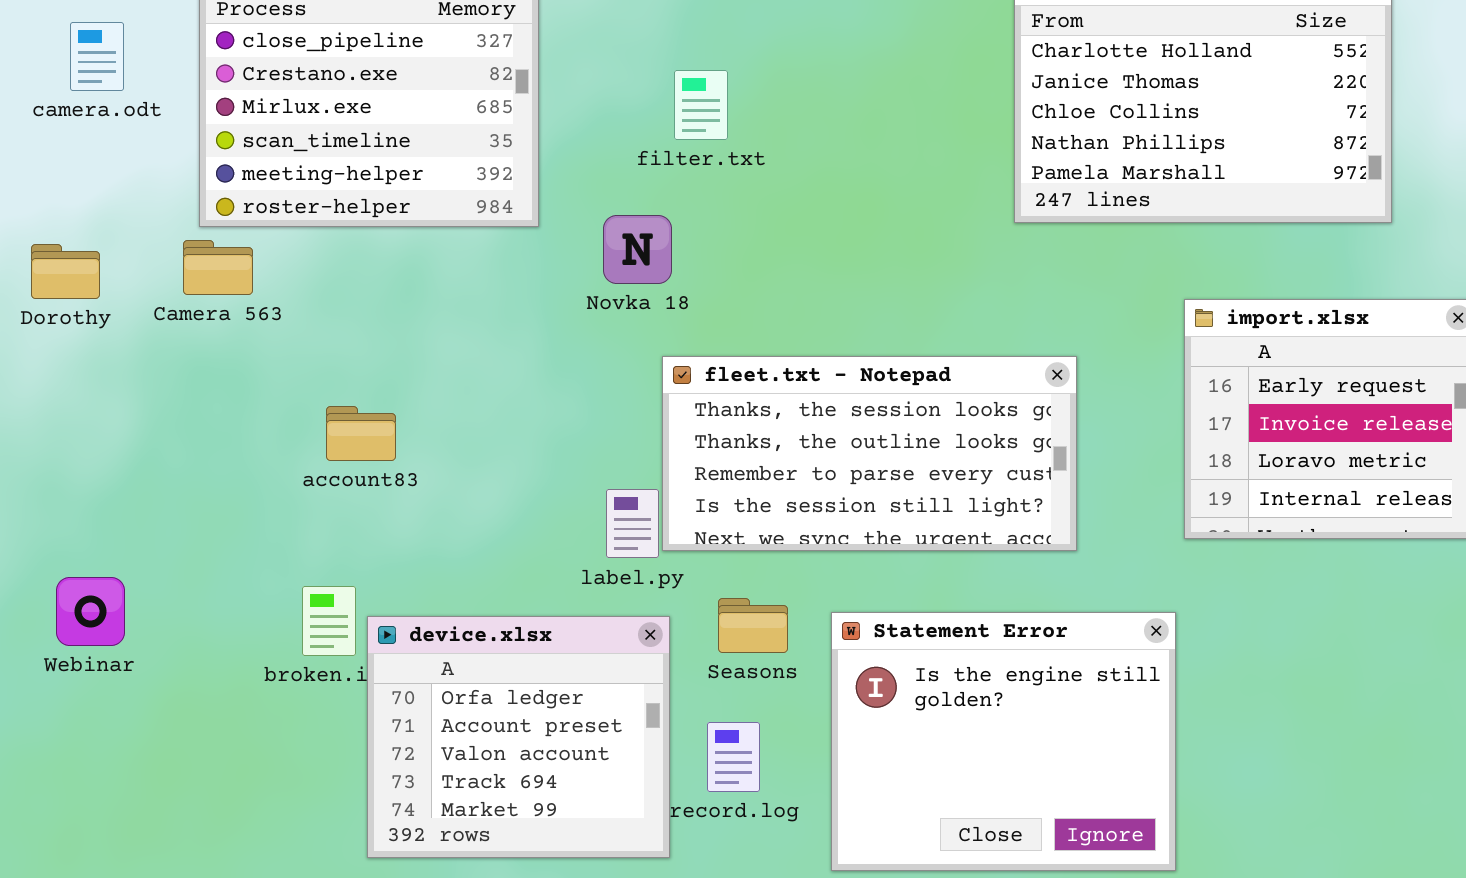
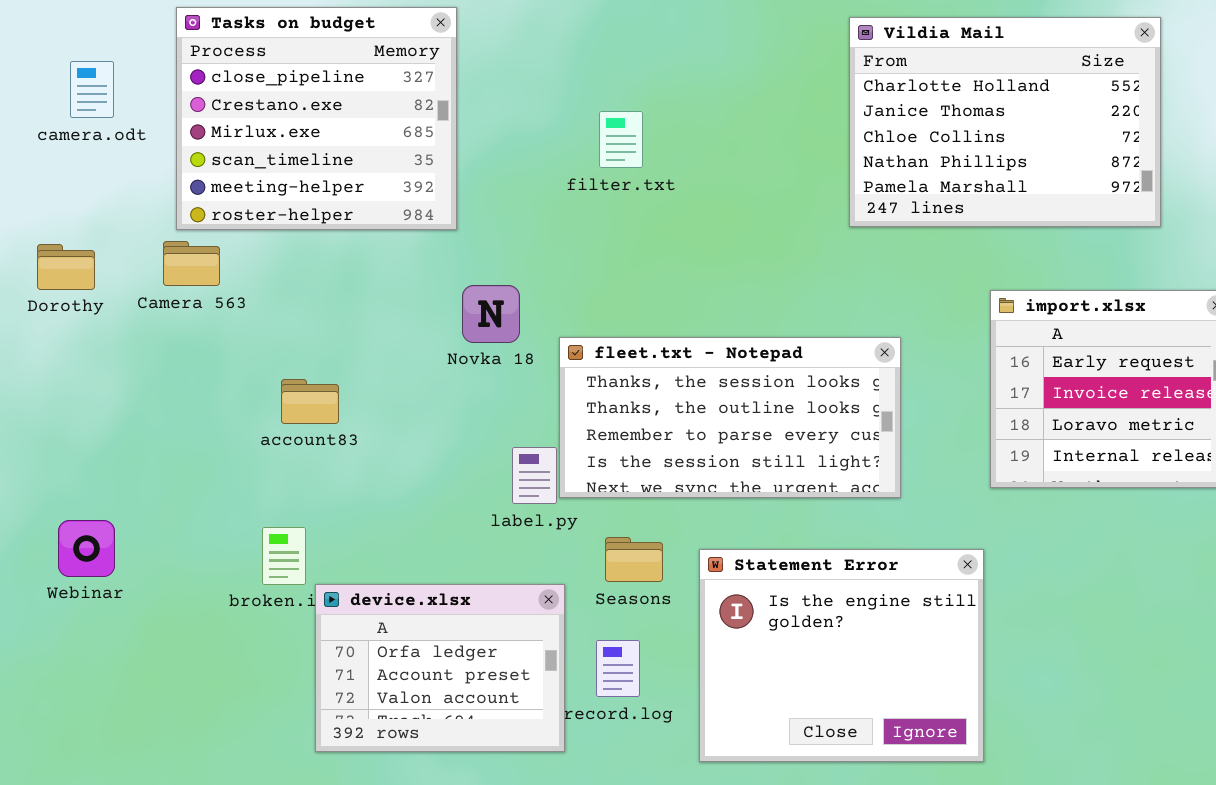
filter.txt: [674,70,728,140] -> [599,111,643,168], moved
Novka 18: [603,215,672,284] -> [462,285,520,343], moved
device.xlsx: [367,616,670,858] -> [315,584,565,752], resized

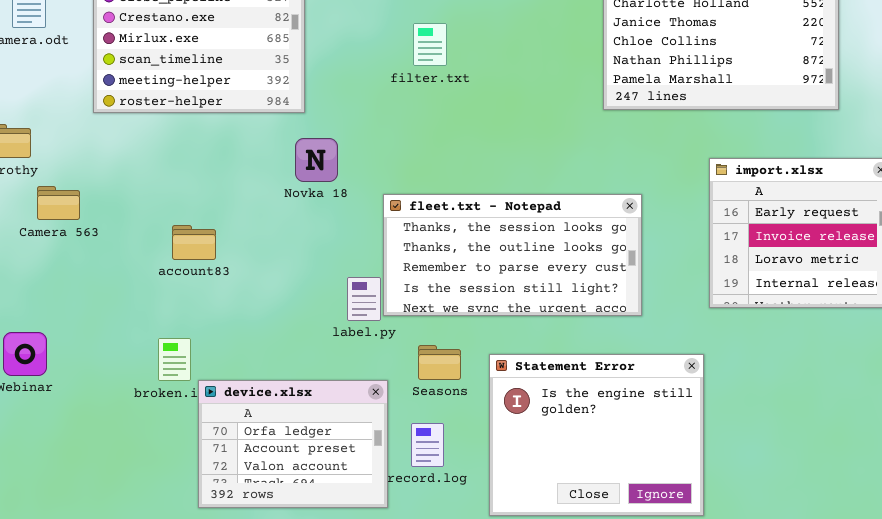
Camera 563: [163,241,220,286] -> [37,186,80,220], moved
Novka 18: [462,285,520,343] -> [295,138,338,182], moved

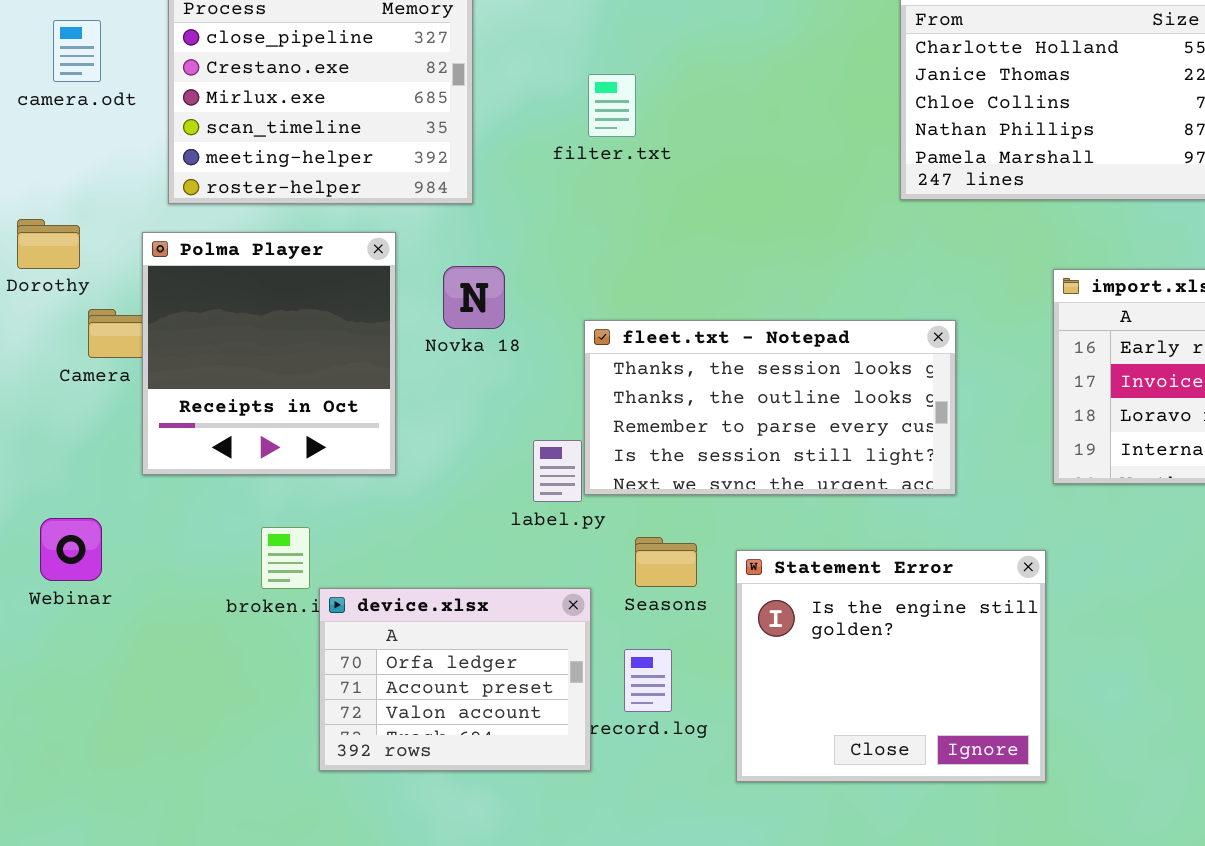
filter.txt: [413,23,447,66] -> [588,74,636,137], moved
Polma Player: none -> [142,232,396,475], opened
Novka 18: [295,138,338,182] -> [443,266,505,329], moved

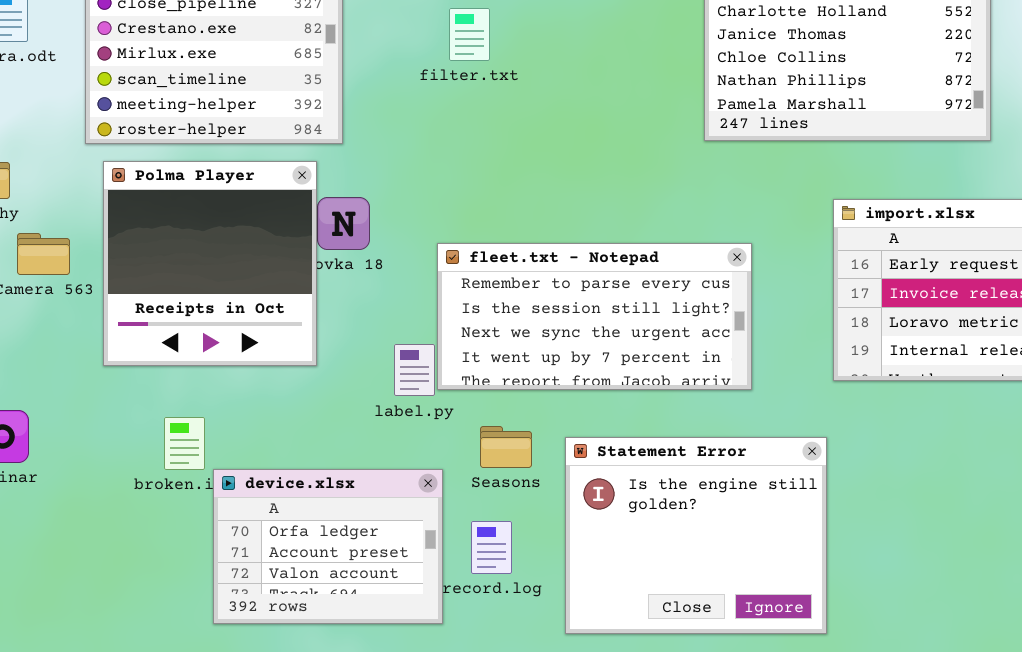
filter.txt: [588,74,636,137] -> [449,8,490,61], moved
Polma Player: [142,232,396,475] -> [103,161,317,366], moved
fleet.txt - Notepad: [584,320,956,495] -> [437,243,752,390], scrolled down 2 rows

